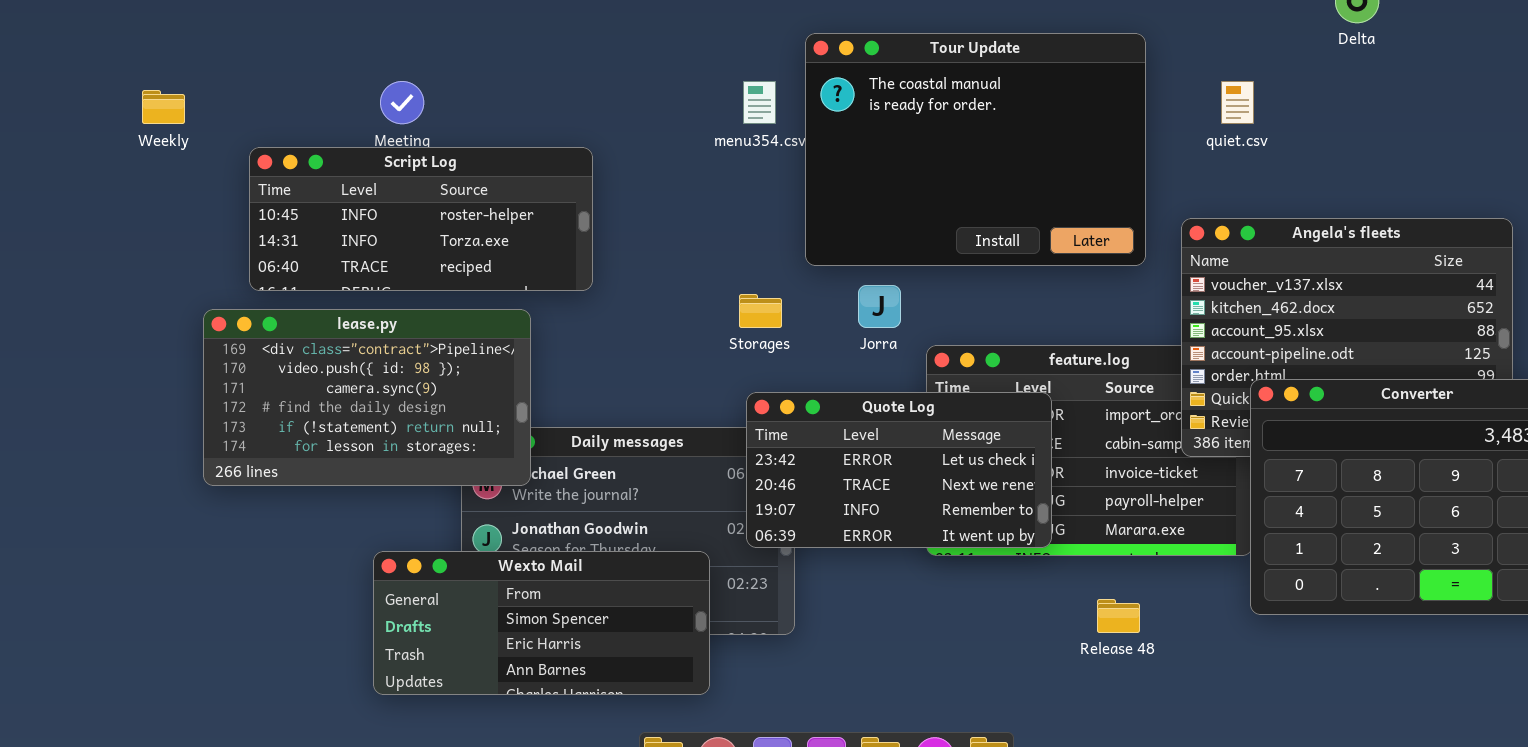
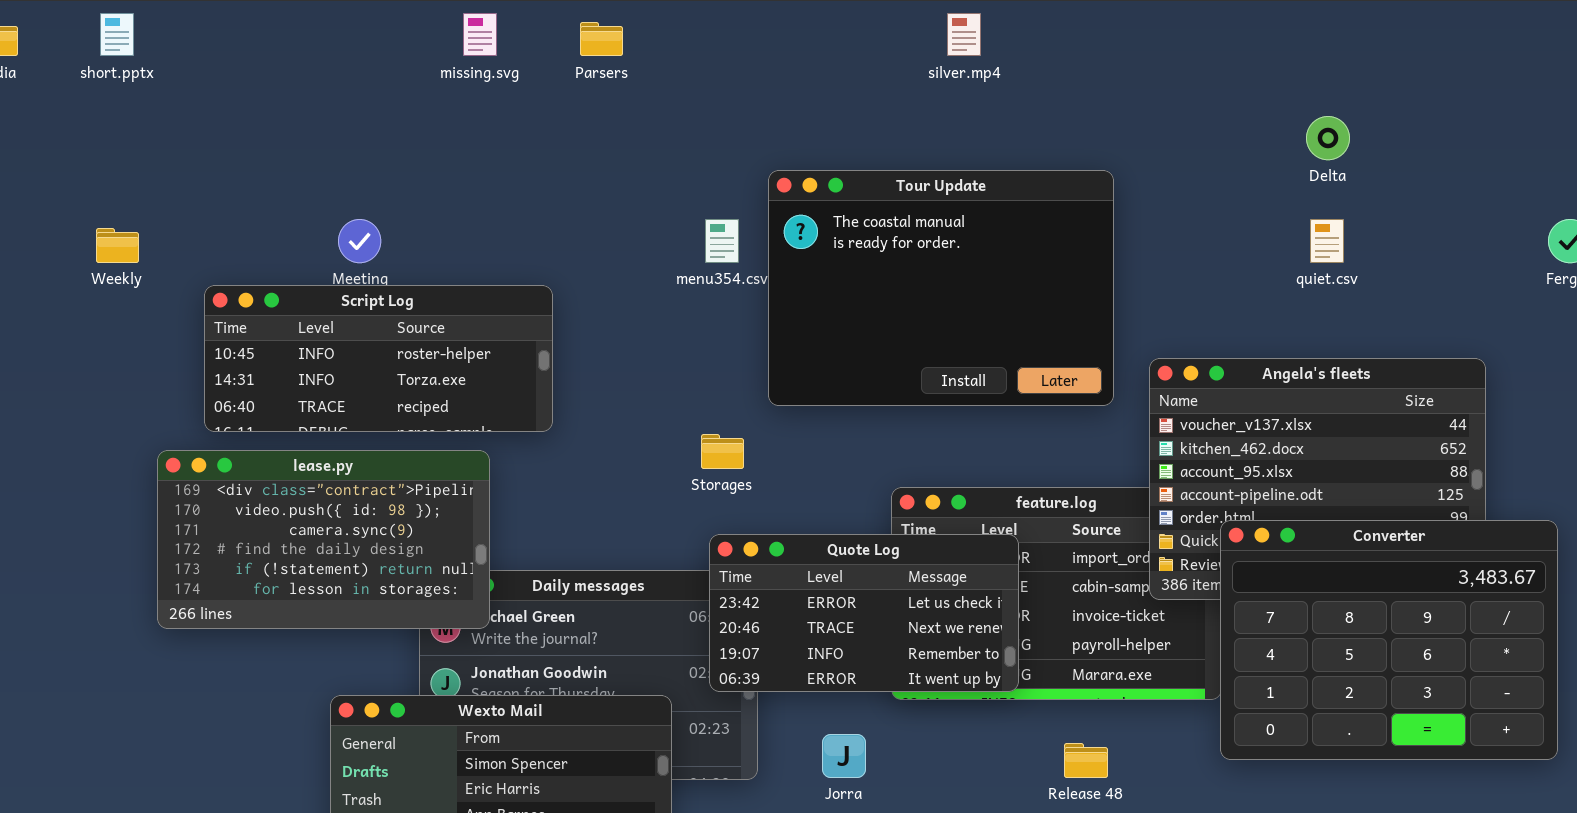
quiet.csv: [1221,81,1254,124] -> [1310,219,1344,263], moved
Jorra: [858,285,901,328] -> [822,734,866,778], moved

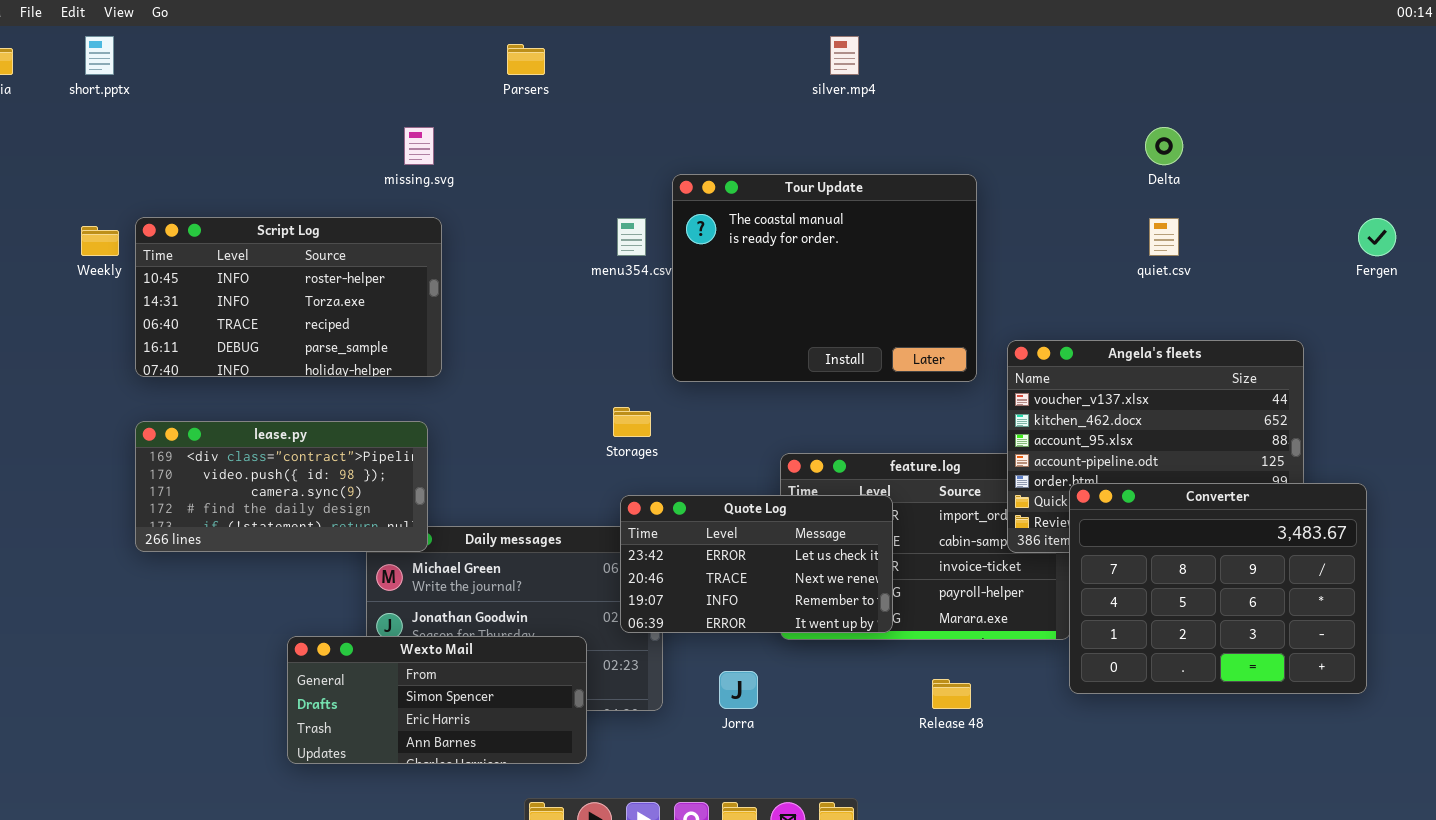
missing.svg: [463,13,497,56] -> [404,127,434,165], moved
Script Log: [204,285,553,432] -> [135,217,442,377], moved, resized
lease.py: [157,450,490,629] -> [135,421,428,552], resized

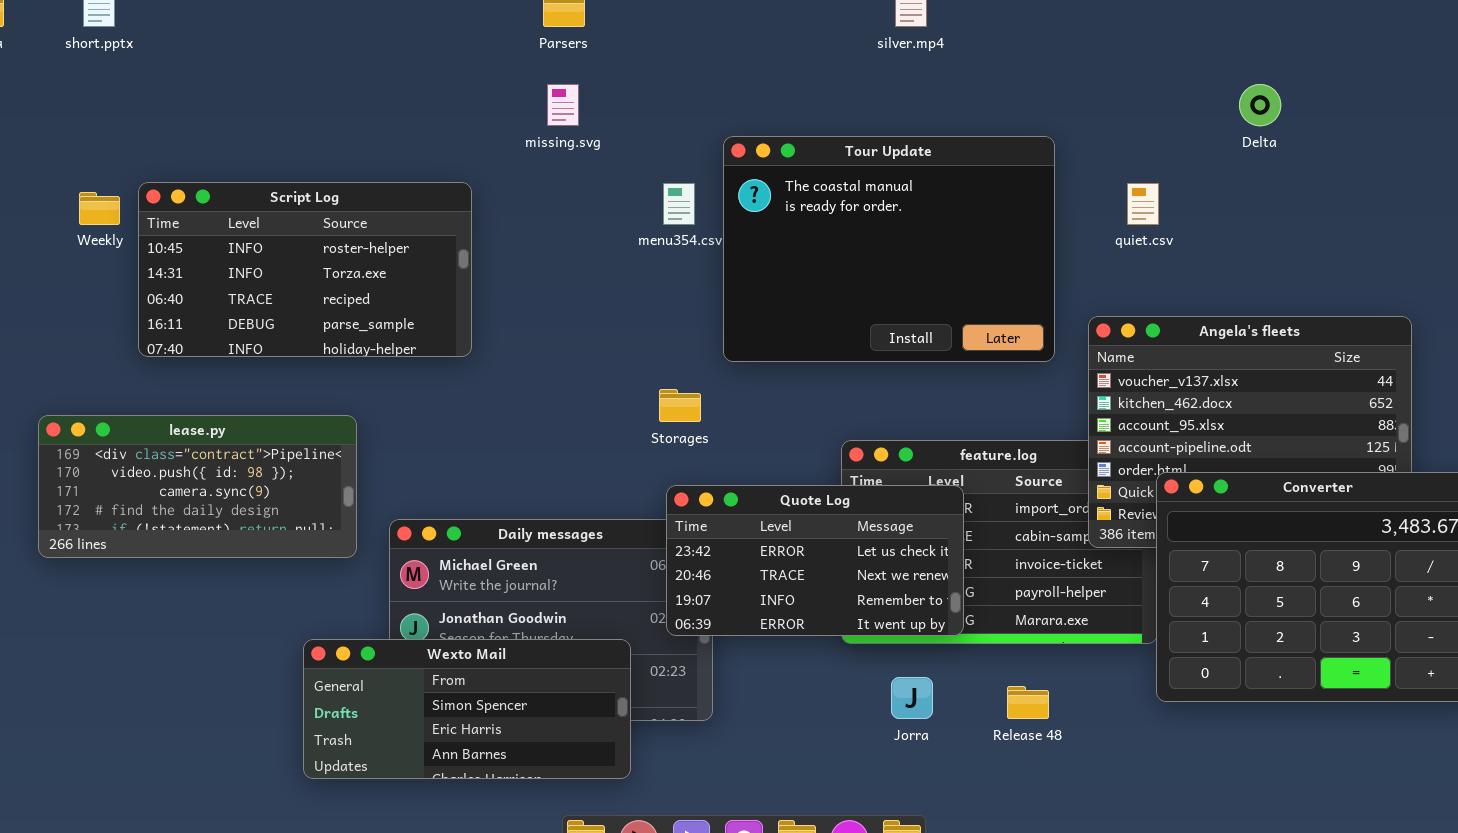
missing.svg: [404,127,434,165] -> [547,84,579,126], moved
quiet.csv: [1149,218,1179,256] -> [1127,183,1159,225], moved
lease.py: [135,421,428,552] -> [38,415,357,558], moved
Jorra: [719,671,758,709] -> [891,677,933,719], moved

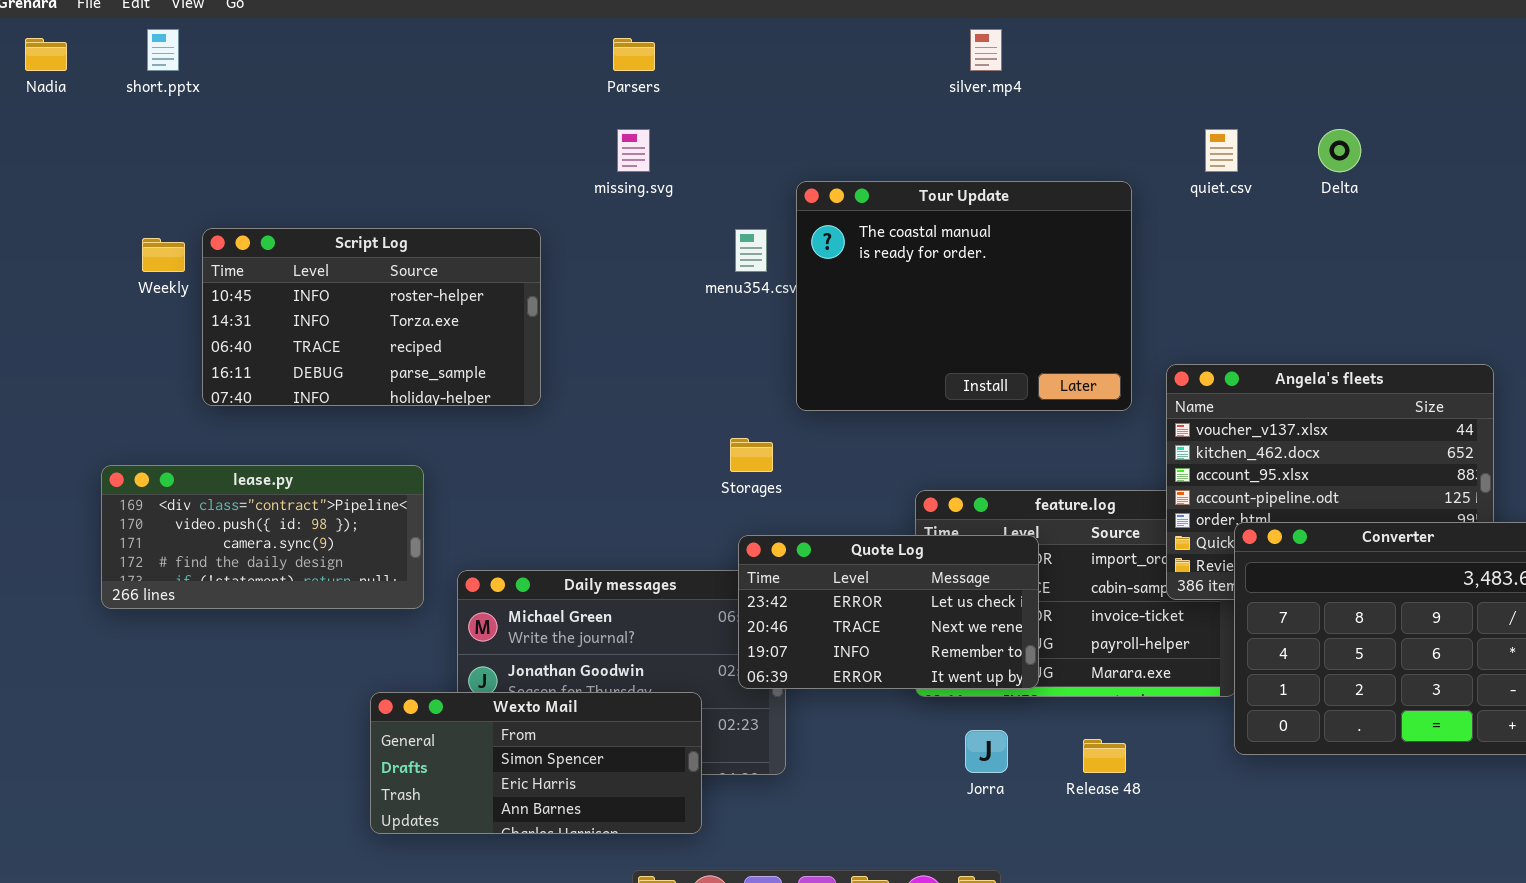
quiet.csv: [1127,183,1159,225] -> [1205,129,1238,172], moved

